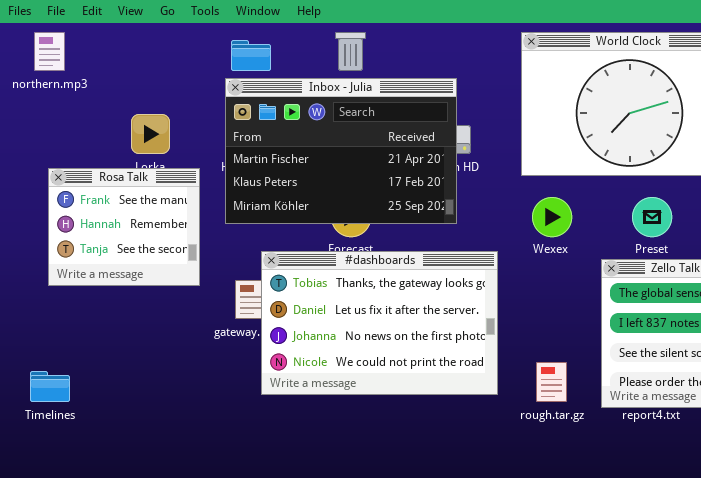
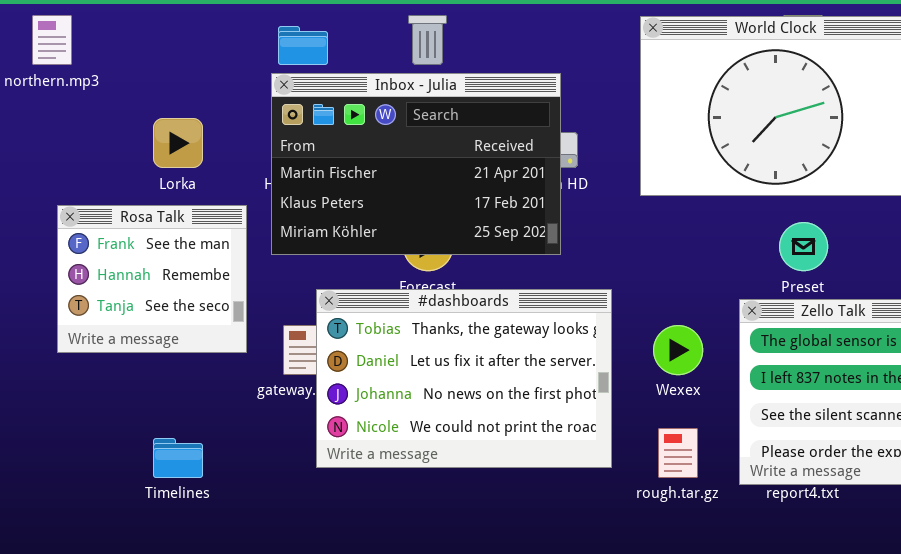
Rosa Talk: [48,168,200,286] -> [57,205,247,353], moved
Wexex: [532,197,572,237] -> [653,325,703,375], moved
Timelines: [30,371,70,402] -> [153,438,203,478], moved

